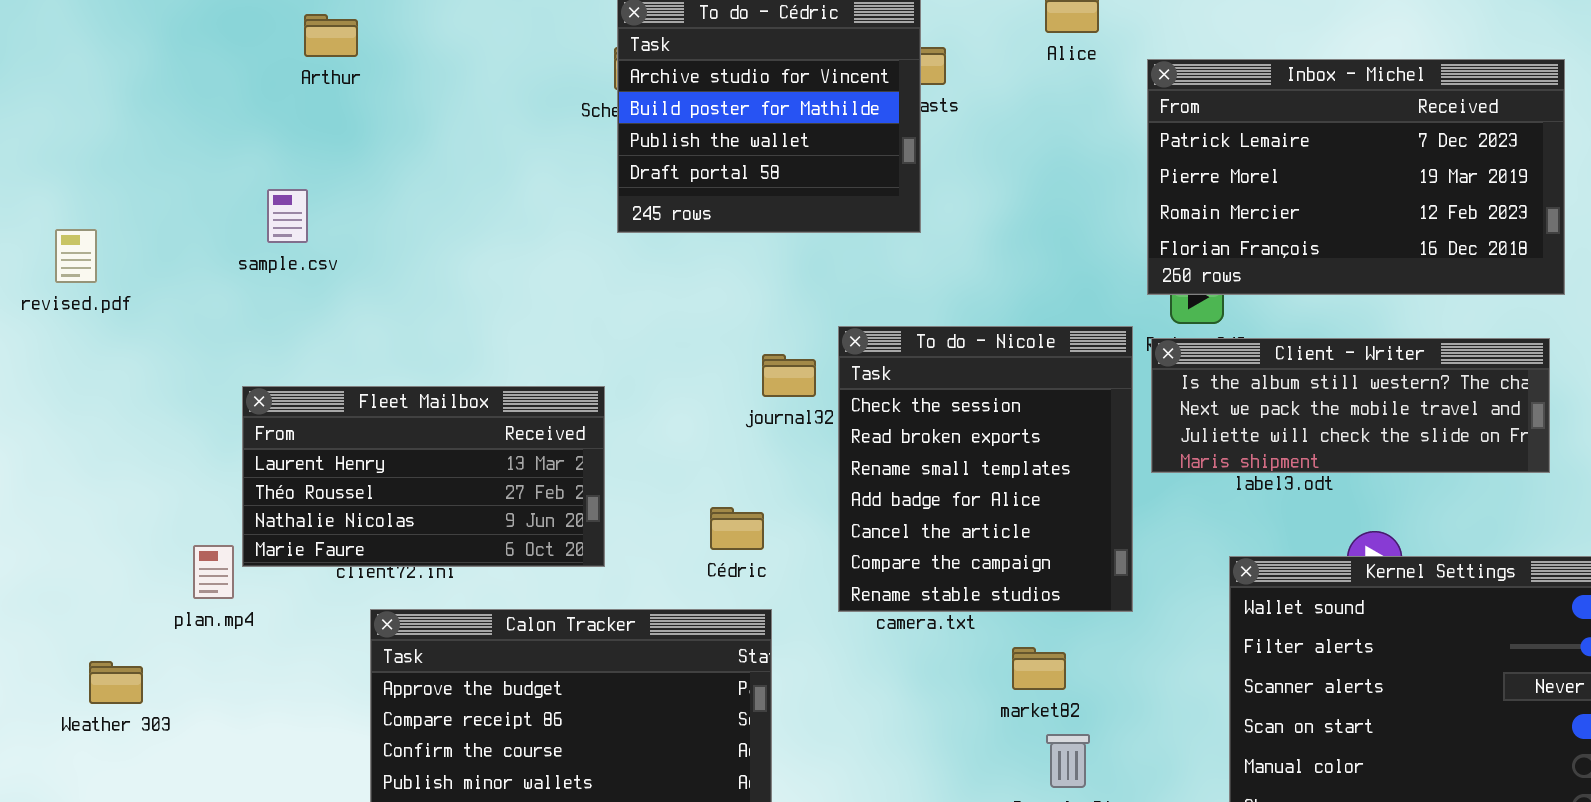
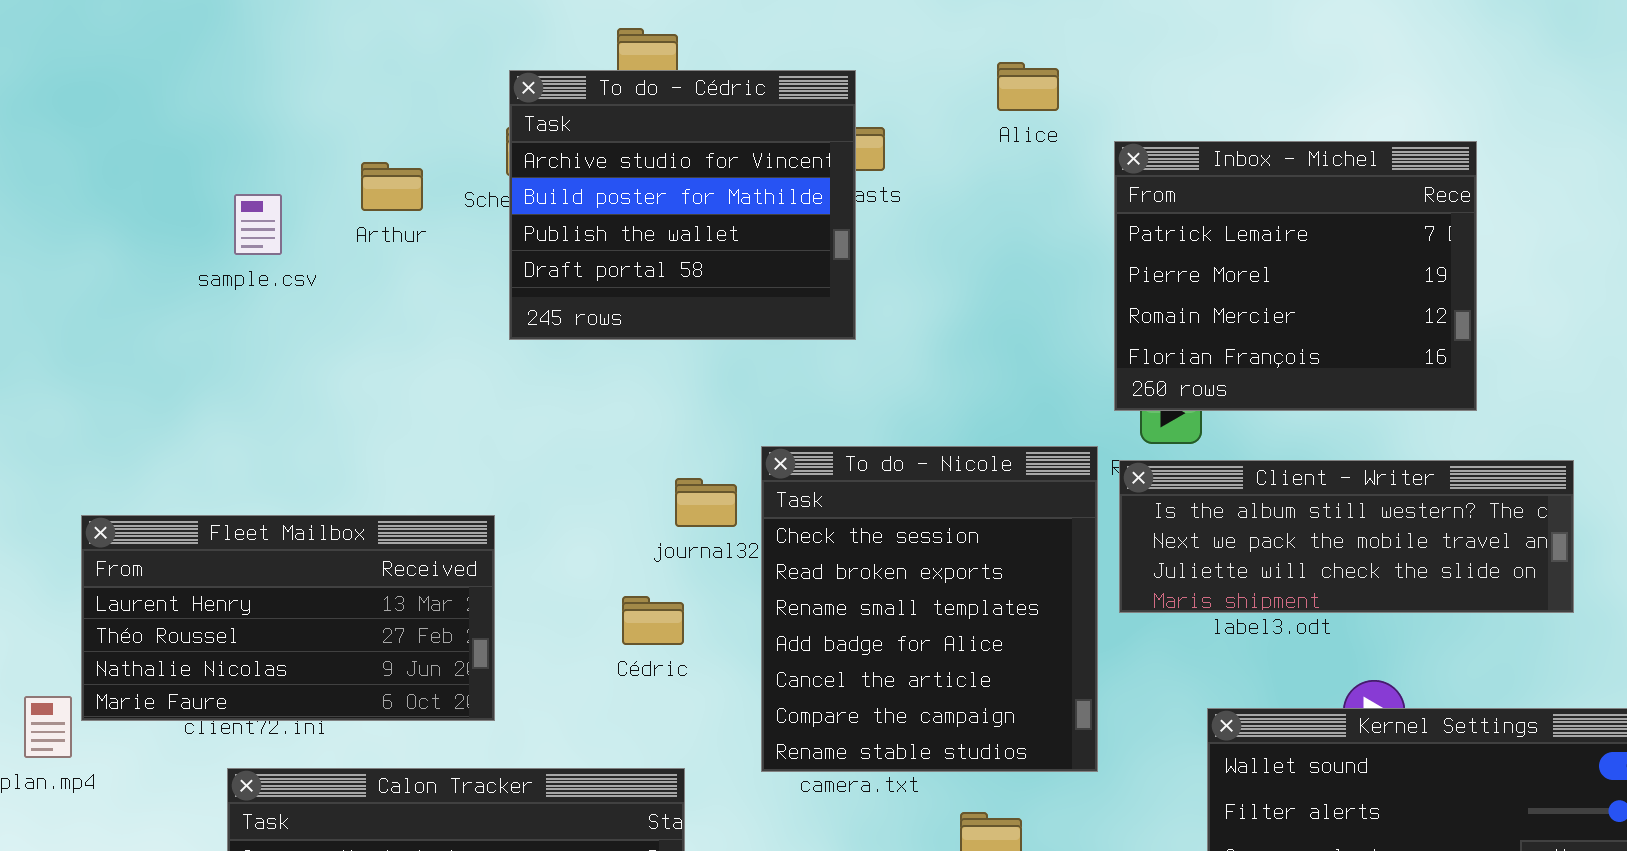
Arthur: [304,14,358,57] -> [361,162,423,211], moved
Inbox - Michel: [1147,59,1565,295] -> [1114,141,1477,411], resized
sample.csv: [267,189,308,243] -> [234,194,282,255], moved
Cédric: [710,507,764,550] -> [622,596,684,645], moved

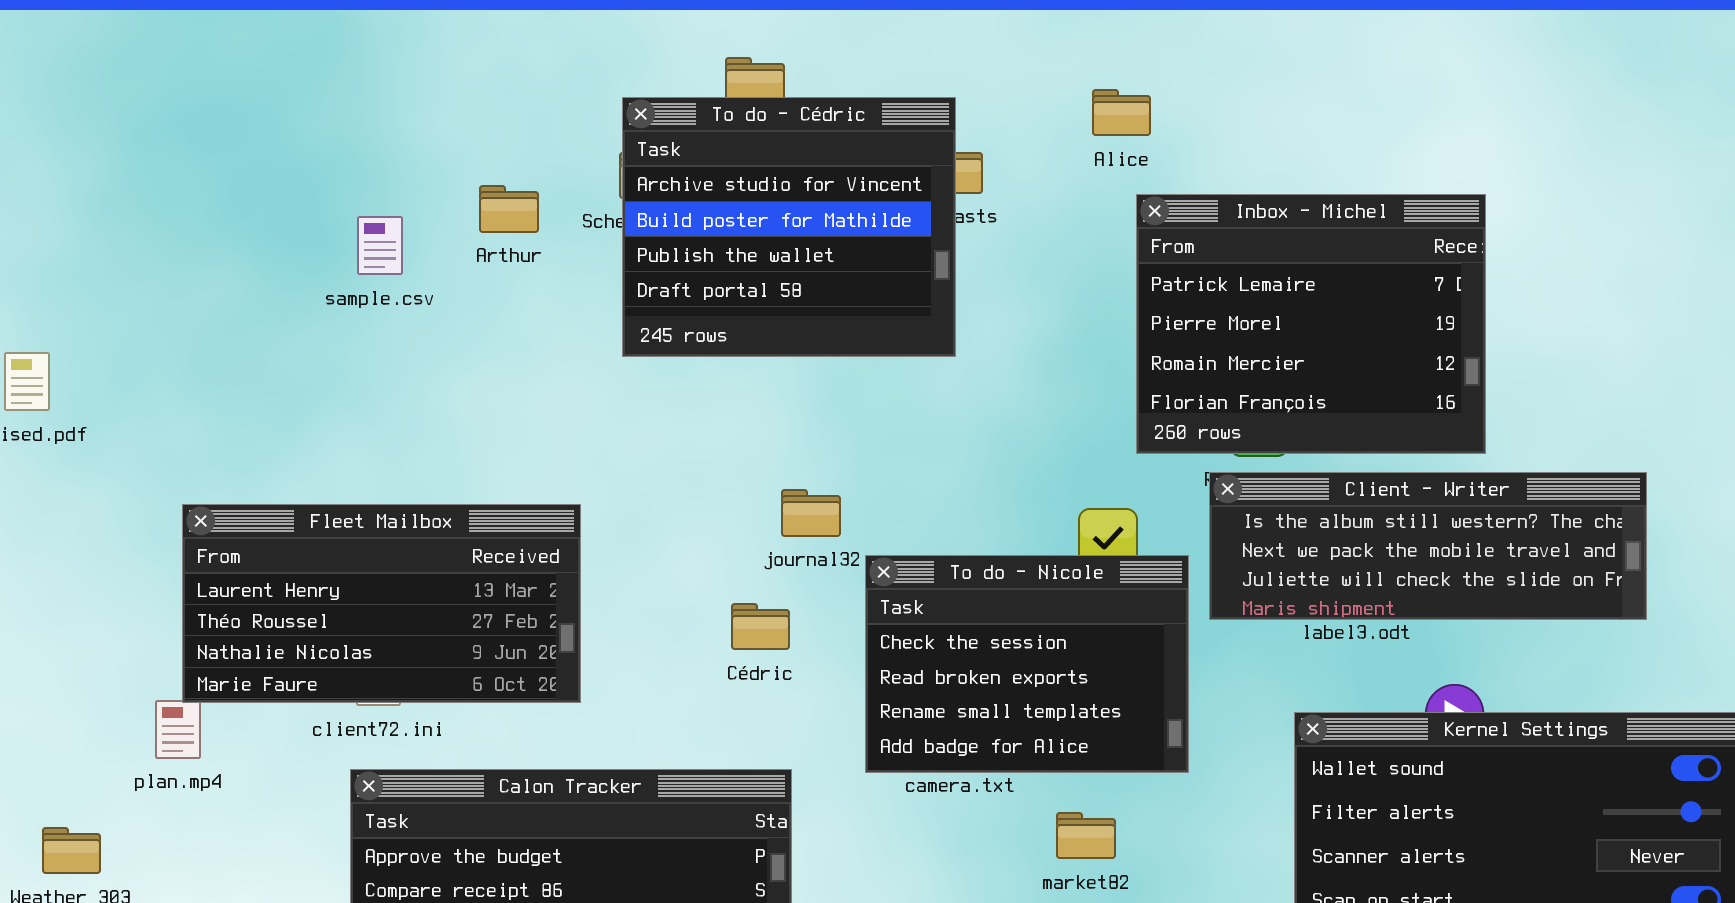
Inbox - Michel: [1114,141,1477,411] -> [1136,194,1486,454], moved
To do - Nicole: [761,446,1098,772] -> [865,555,1189,773], resized
Fleet Mailbox: [81,515,495,721] -> [182,504,581,703], moved

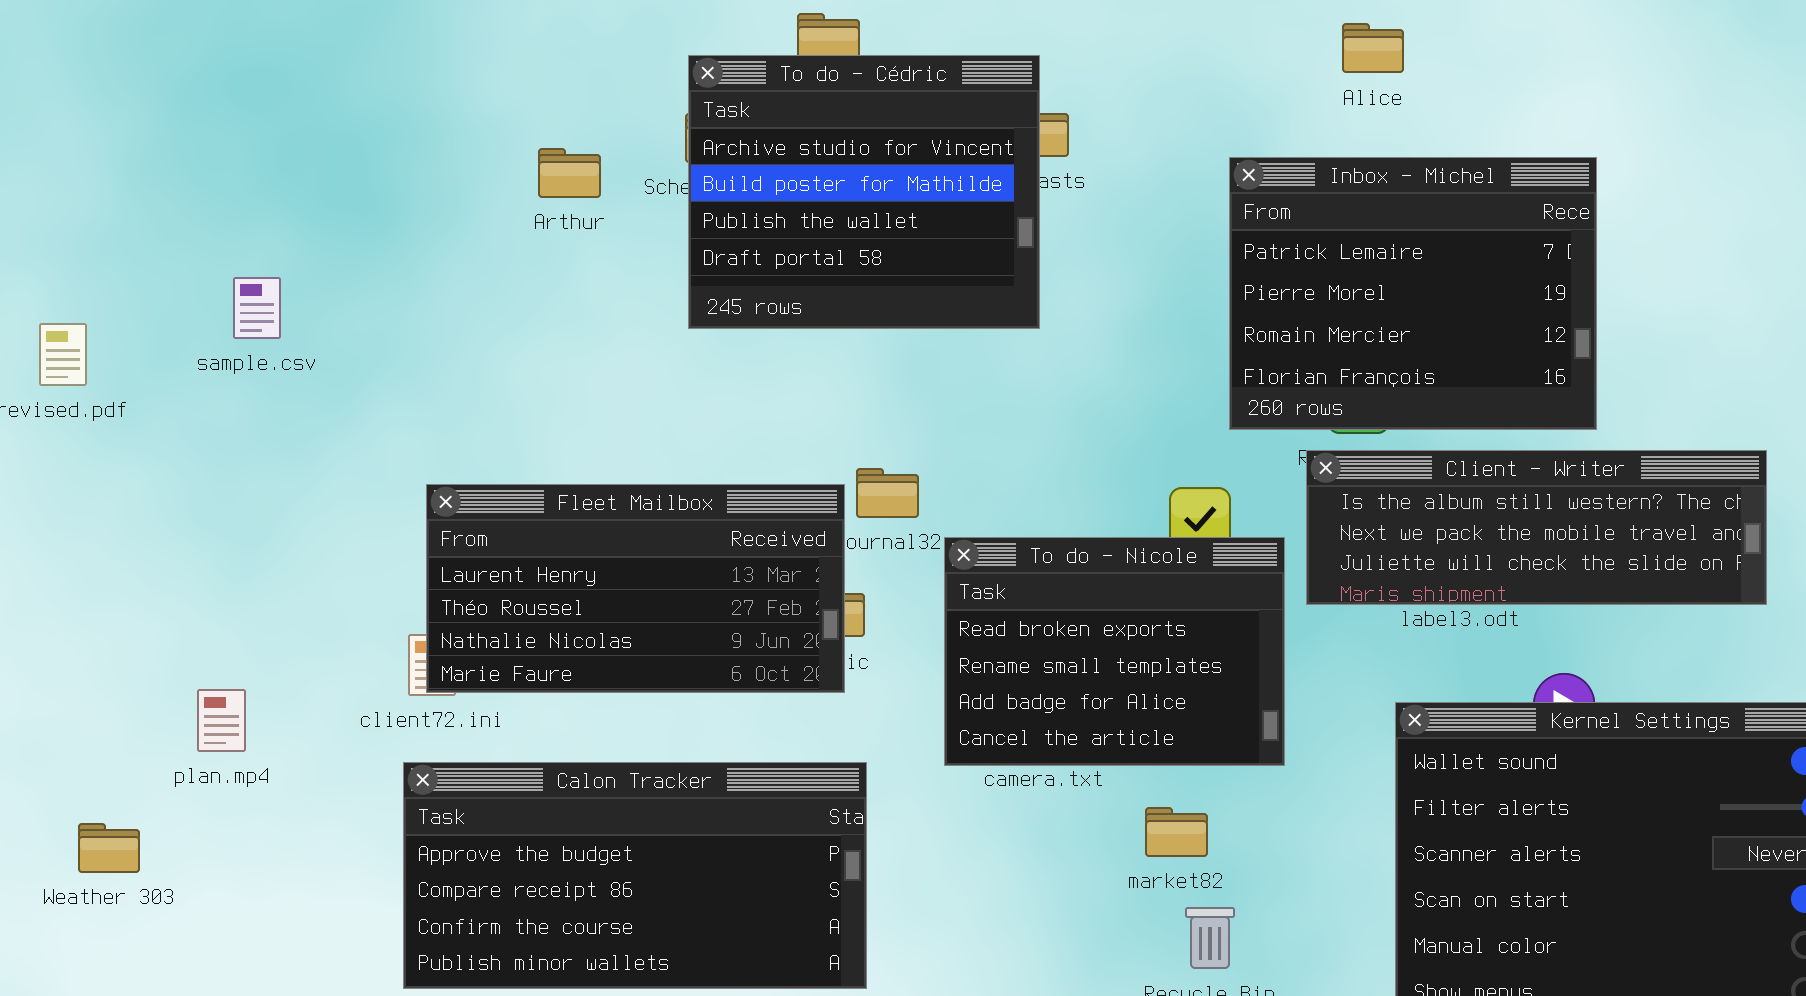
Alice: [1092,89,1151,136] -> [1342,23,1404,73], moved
sample.csv: [357,216,403,275] -> [233,277,281,339], moved
Fleet Mailbox: [182,504,581,703] -> [426,484,845,693], moved
To do - Nicole: [865,555,1189,773] -> [944,537,1285,766], scrolled down 1 row

